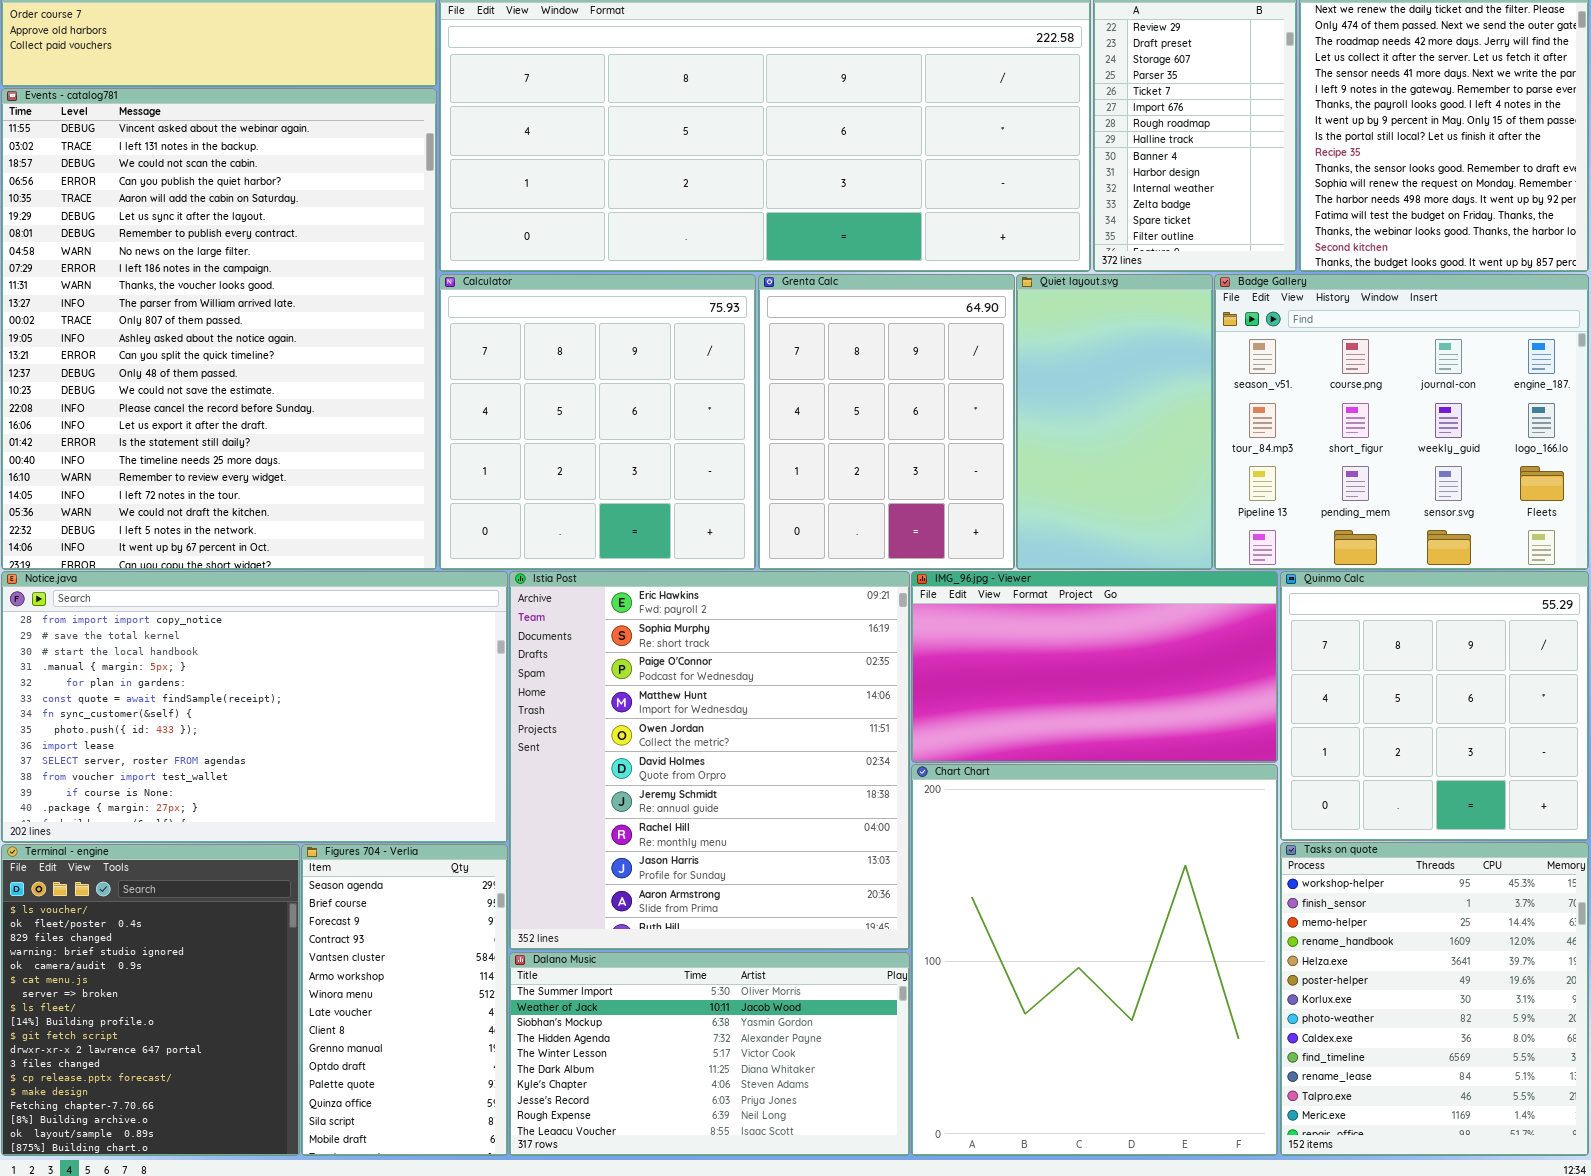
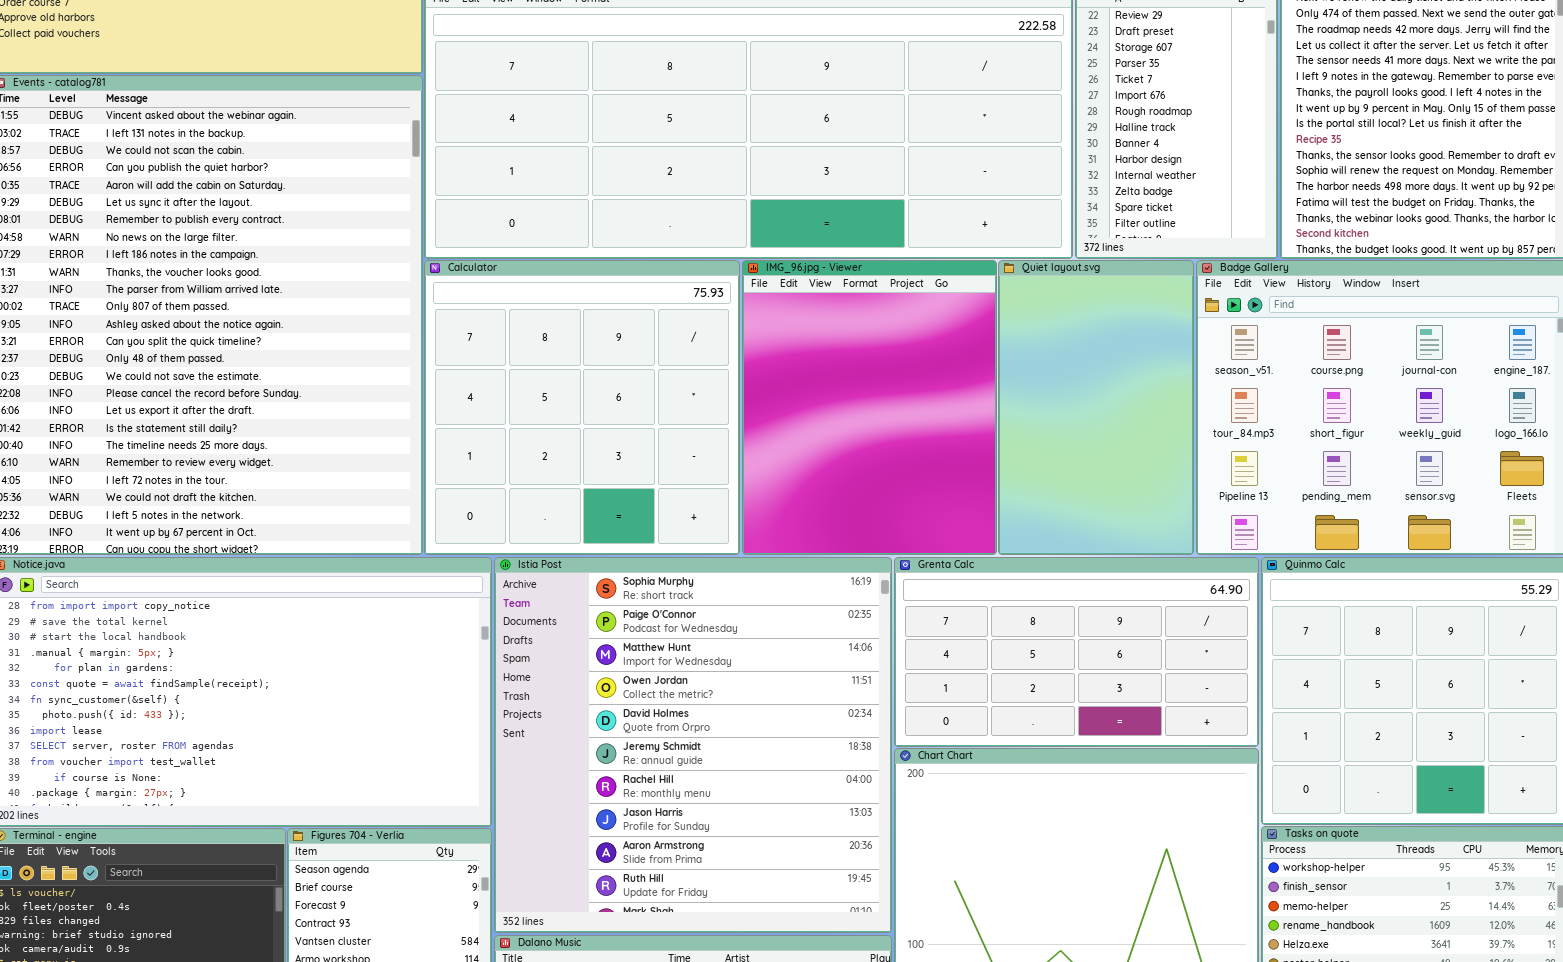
Grenta Calc: [758,274,1015,570] -> [894,557,1259,747], moved, resized
Istia Post: [509,571,910,950] -> [494,557,892,933], scrolled down 1 row
IMG_96.jpg - Viewer: [911,571,1278,763] -> [742,260,997,555], moved, resized

